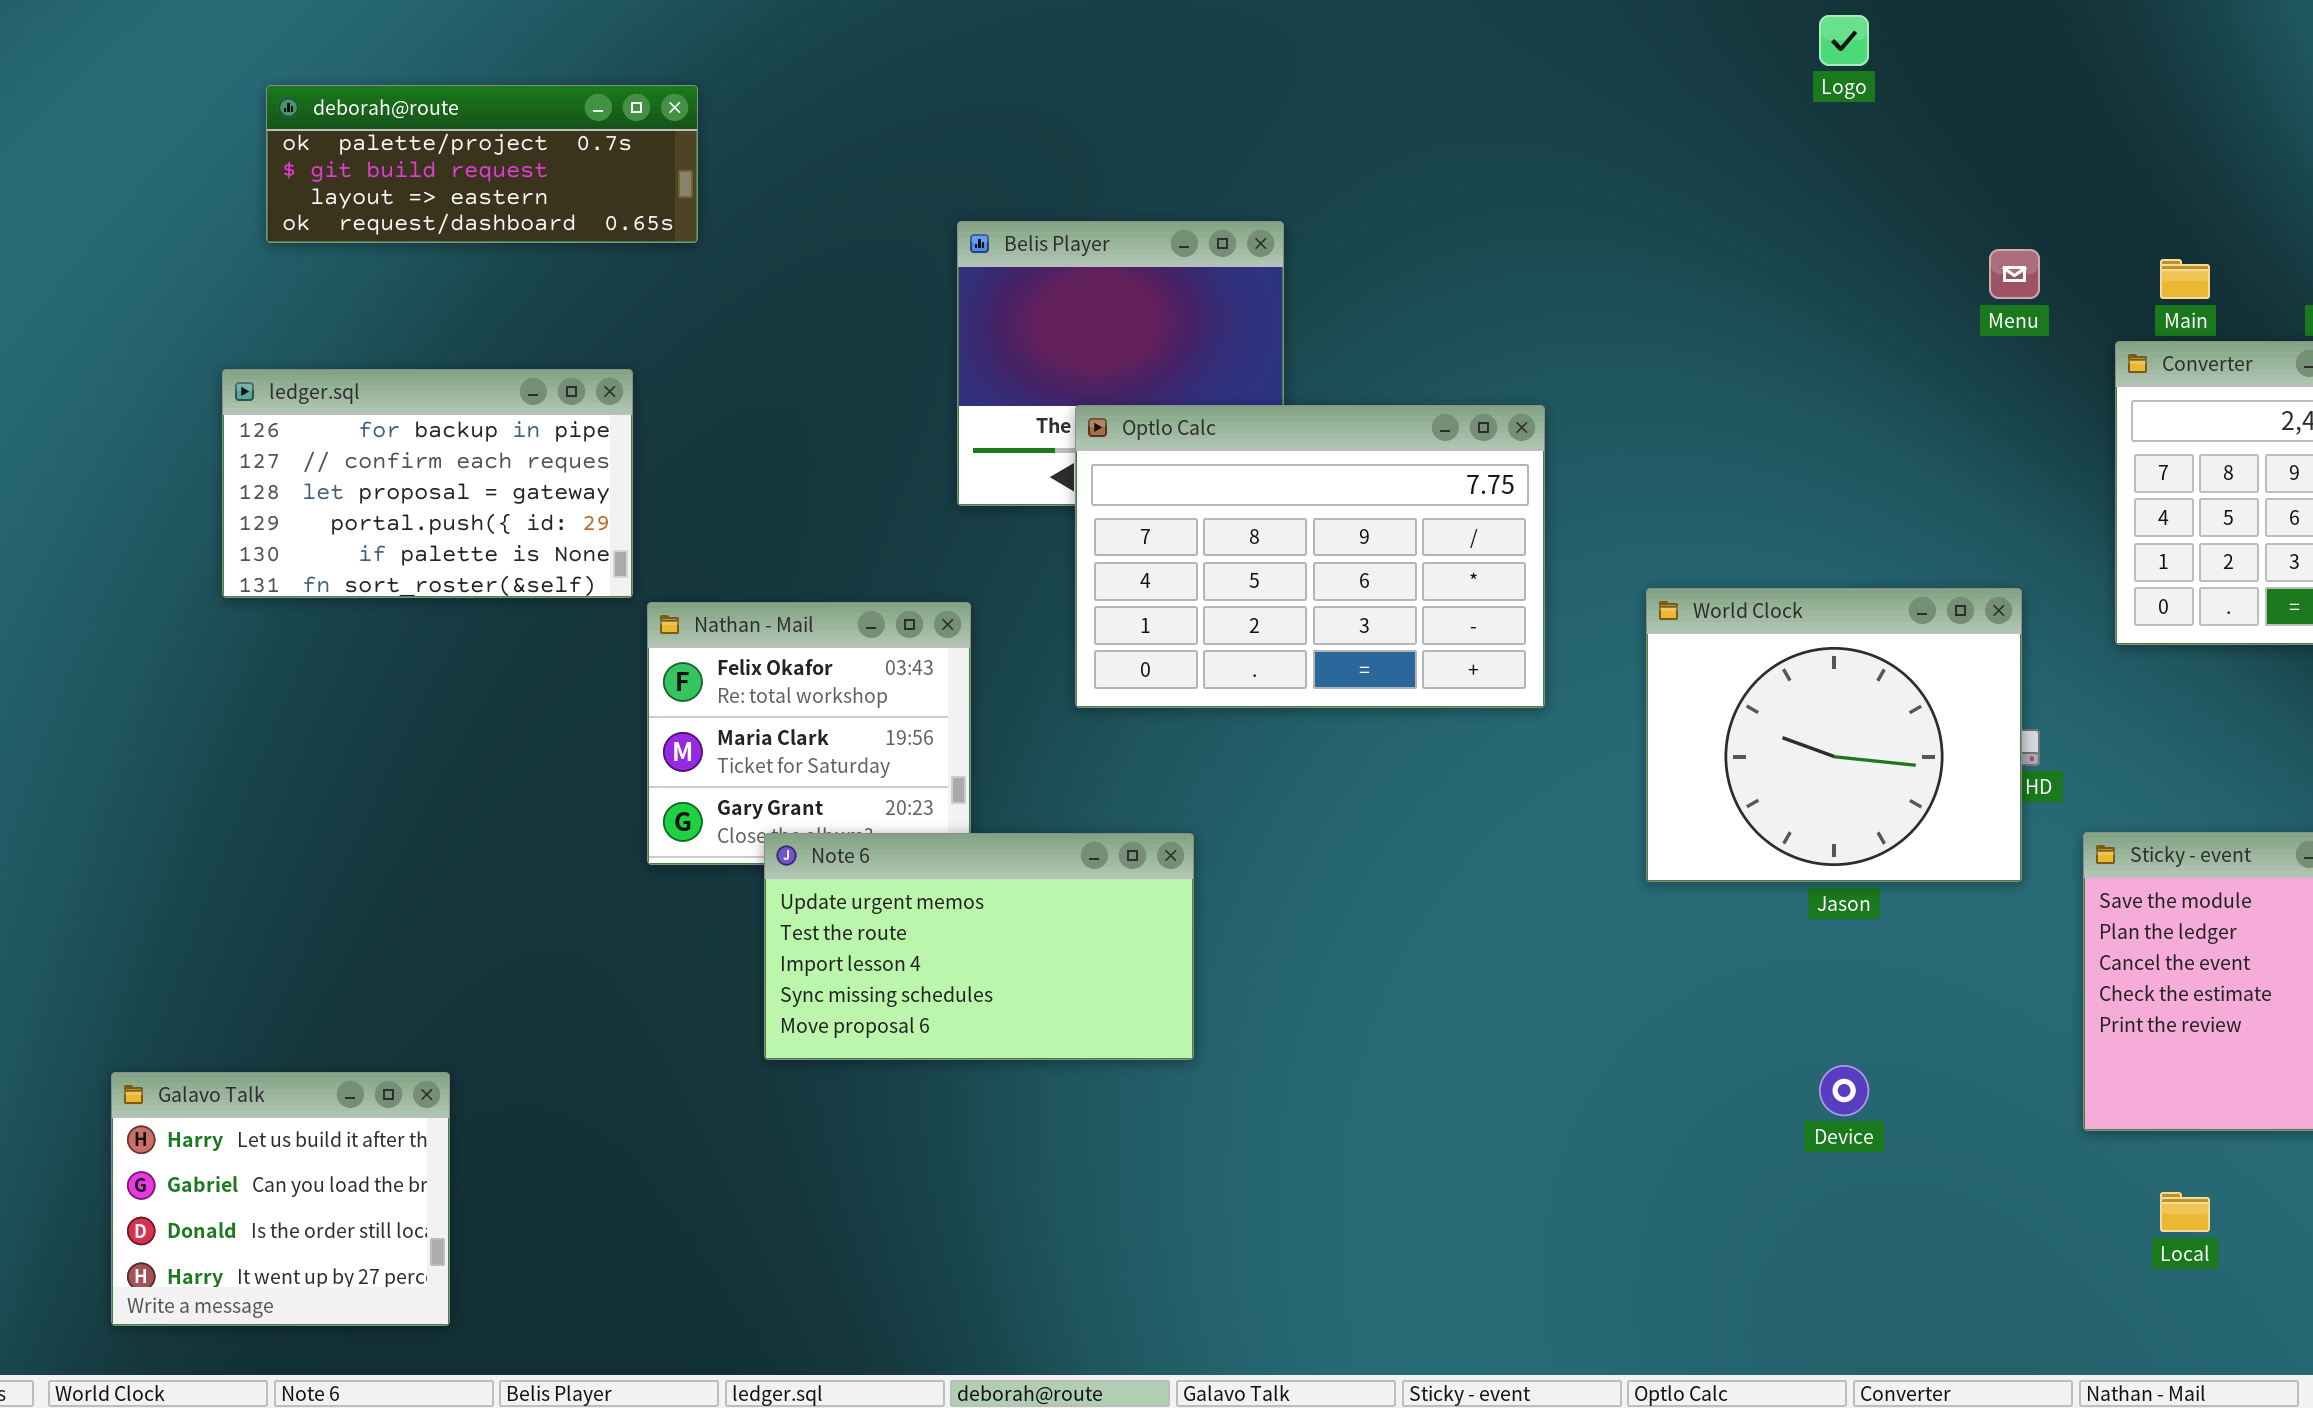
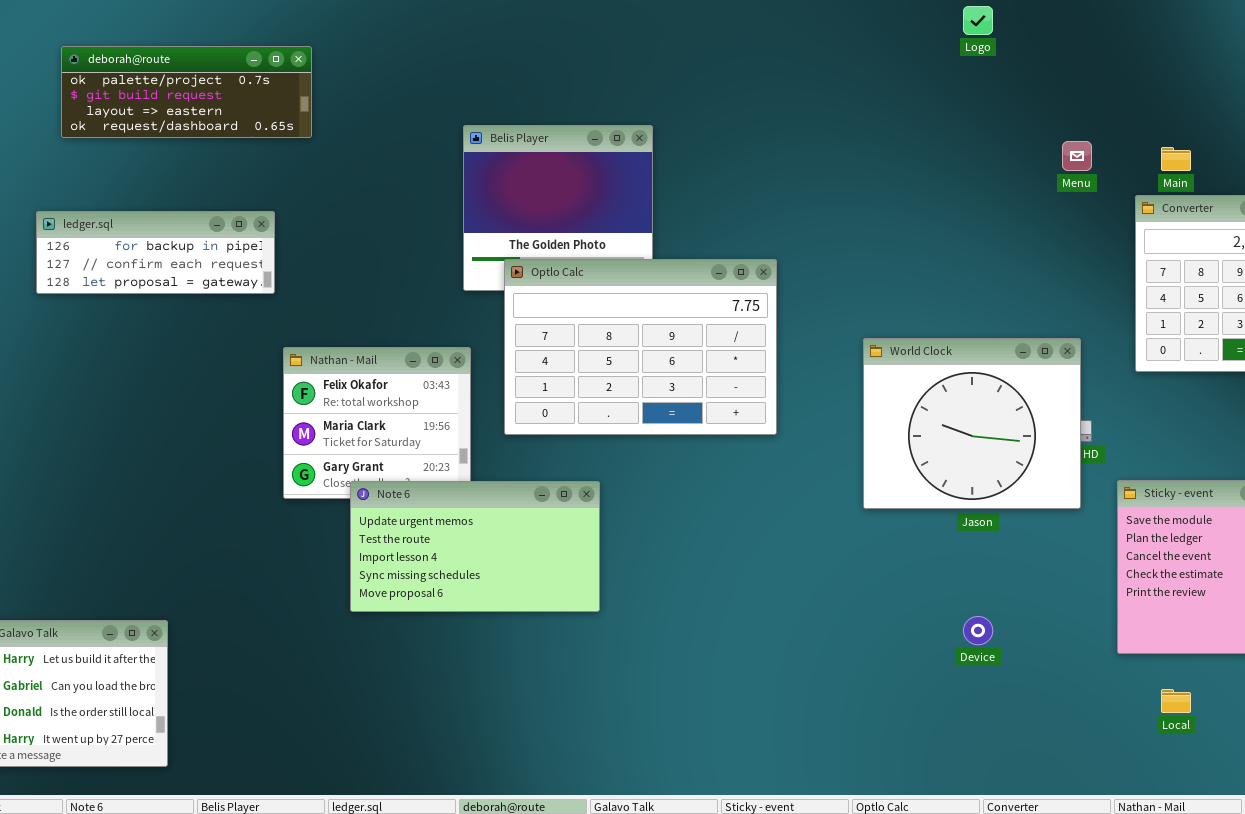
ledger.sql: [222,369,633,598] -> [36,211,275,294], resized
Optlo Calc: [1075,405,1545,708] -> [504,259,777,435], moved

